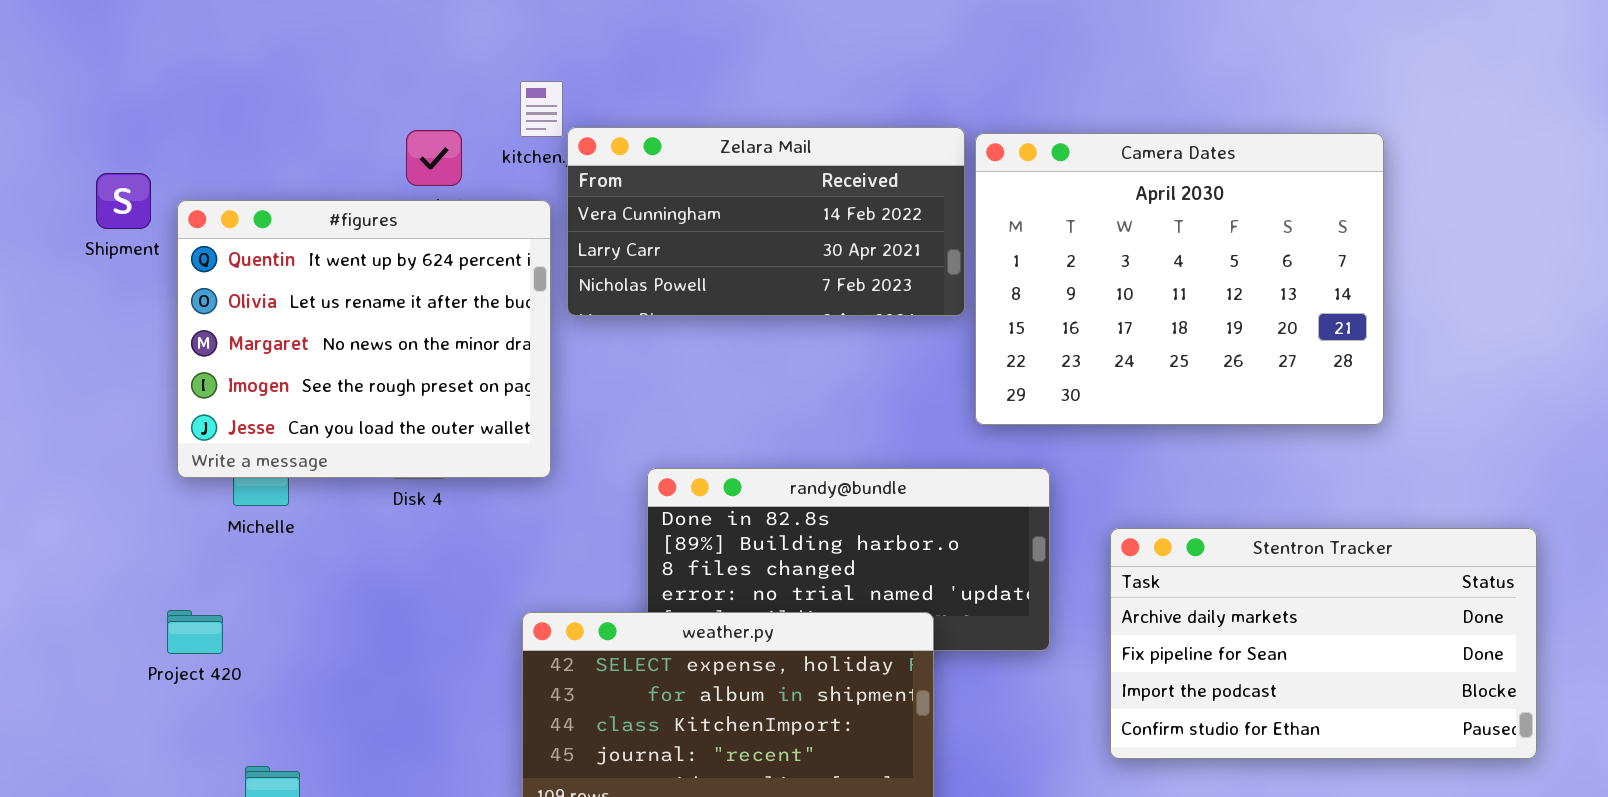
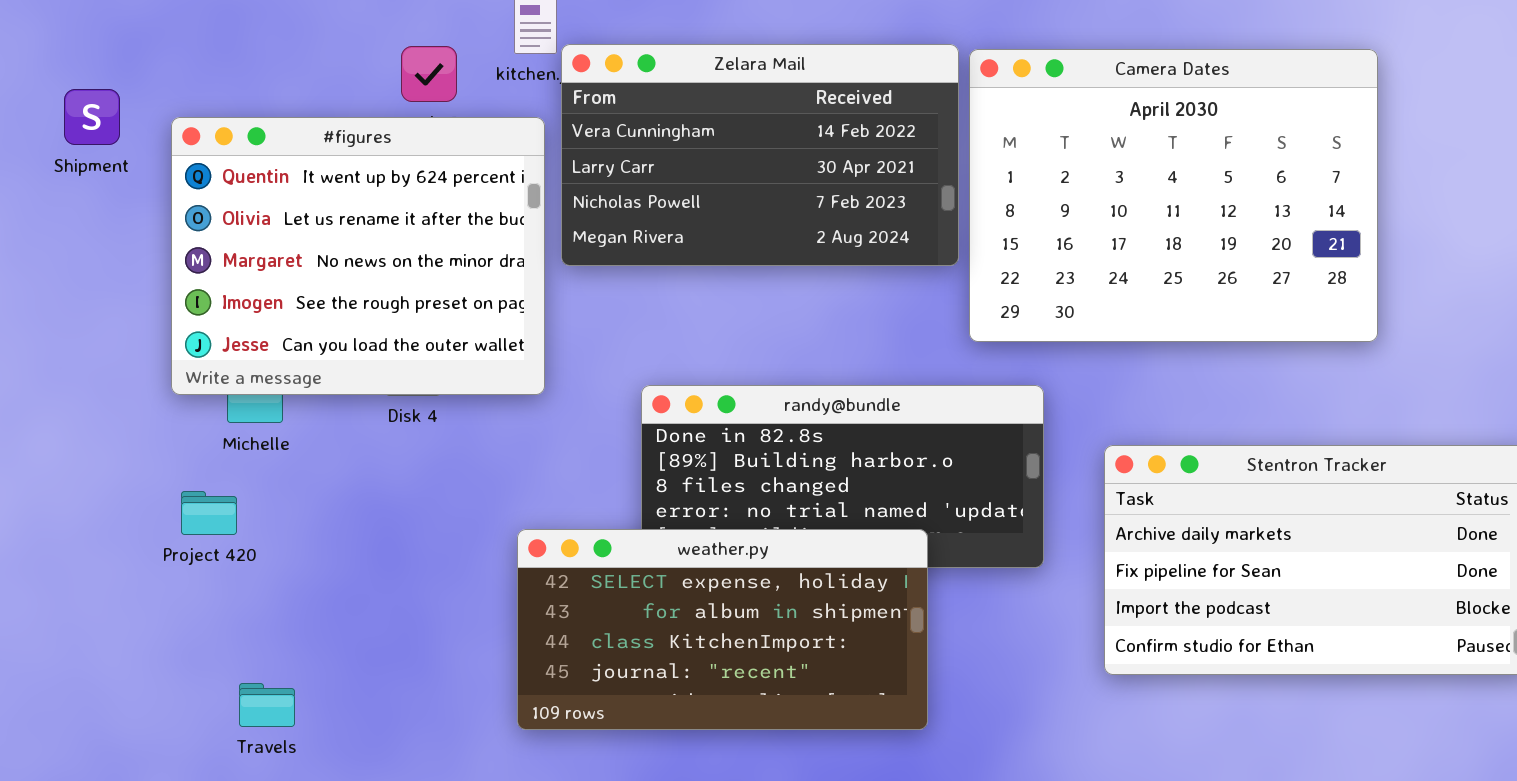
Zelara Mail: [567,127,965,316] -> [561,44,959,266], resized
Shipment: [96,173,151,229] -> [64,89,120,145], moved
Project 420: [167,610,223,654] -> [181,491,237,535], moved

